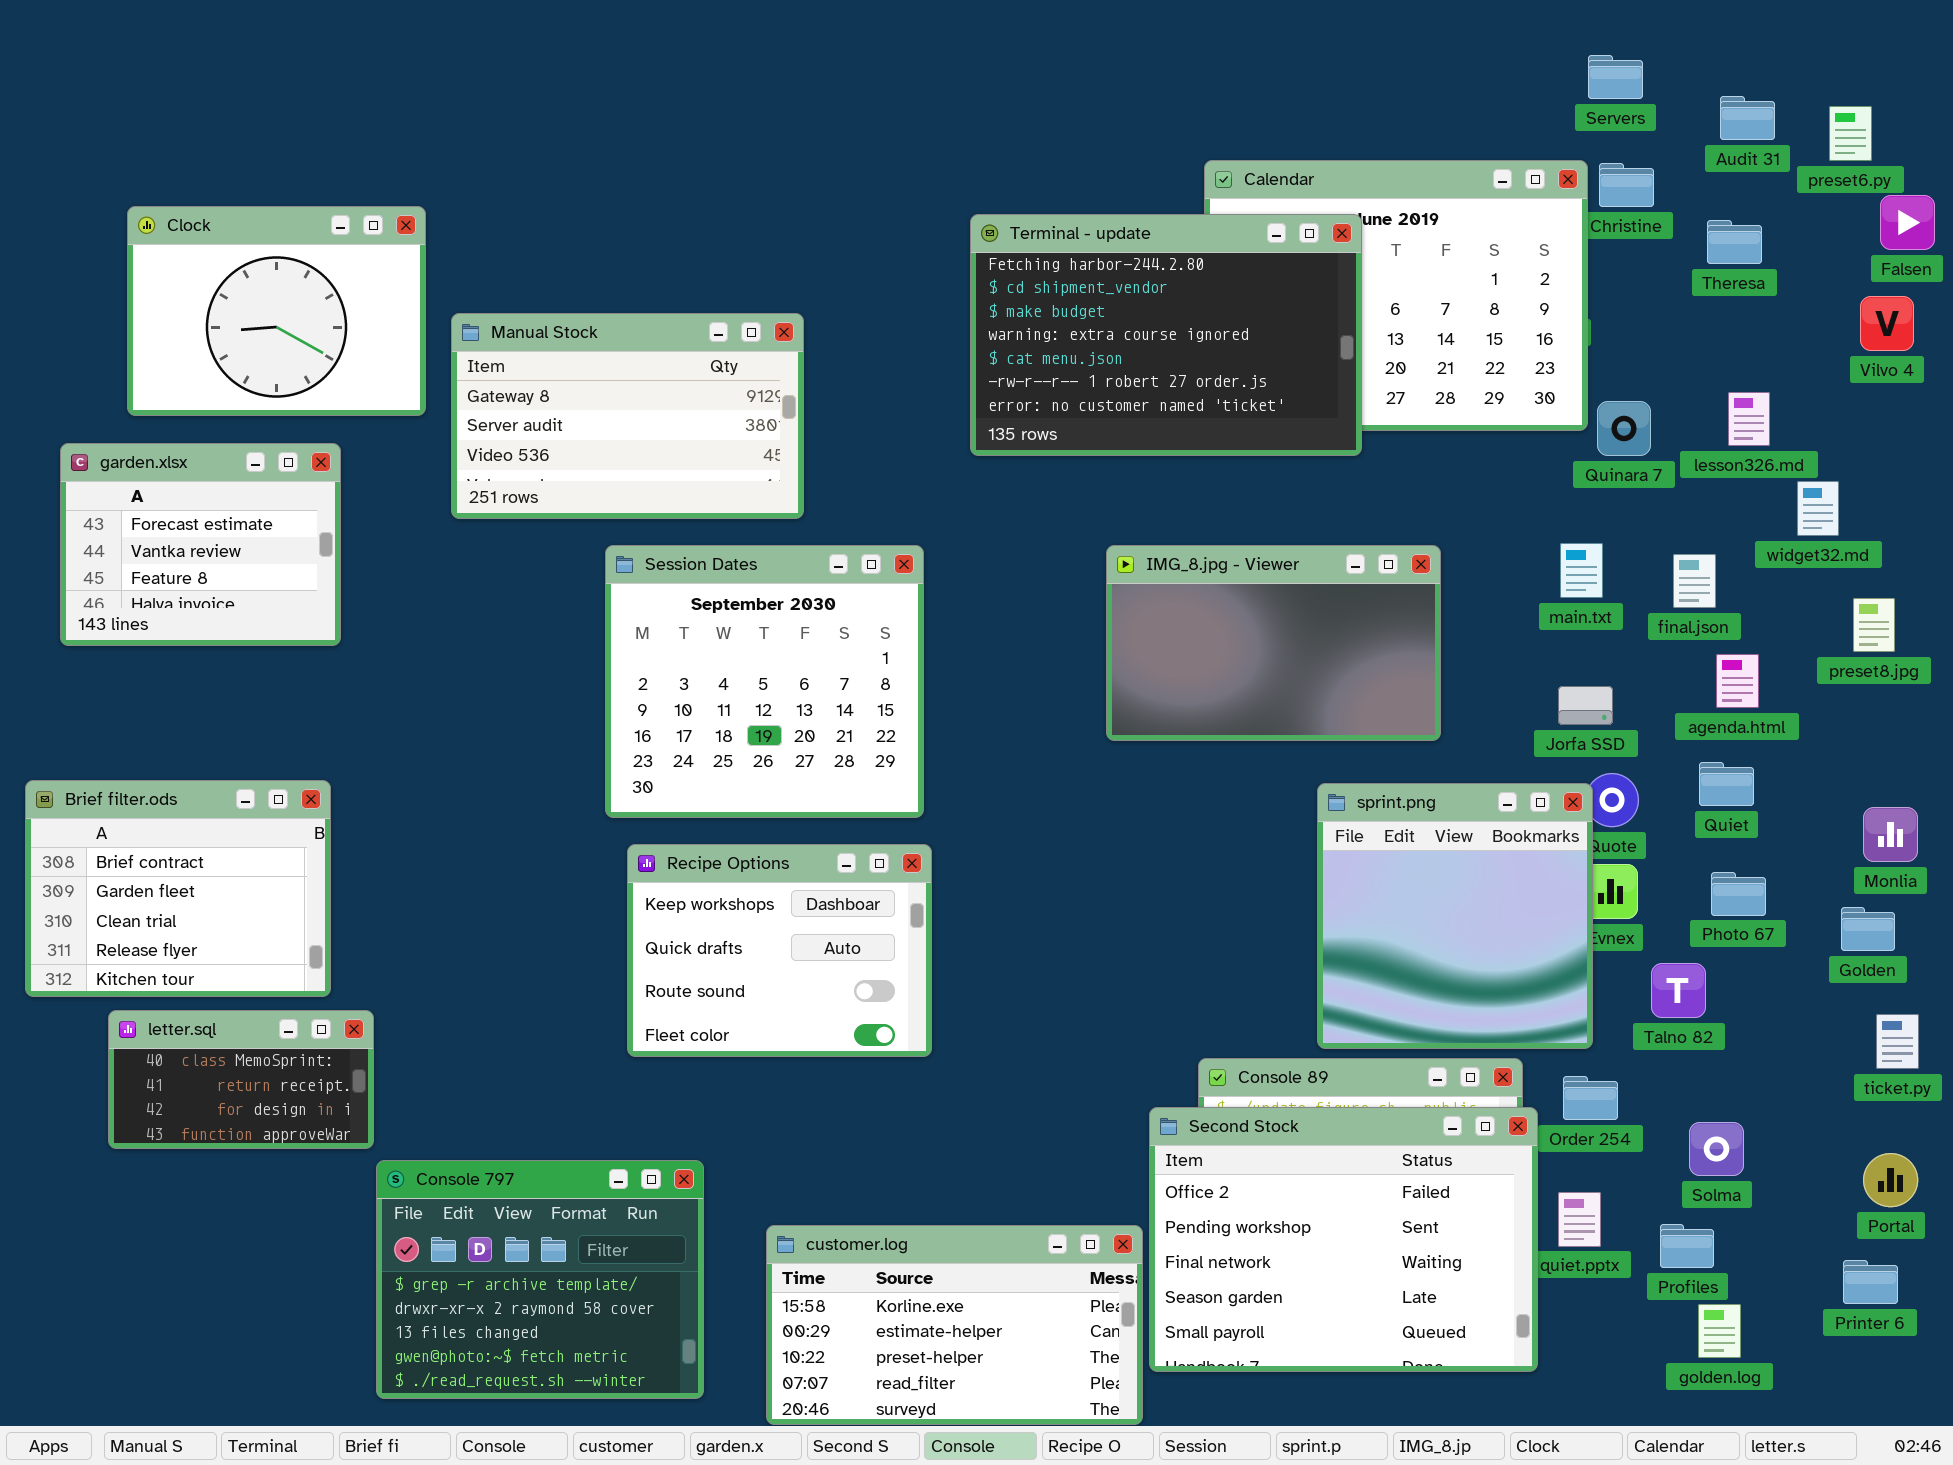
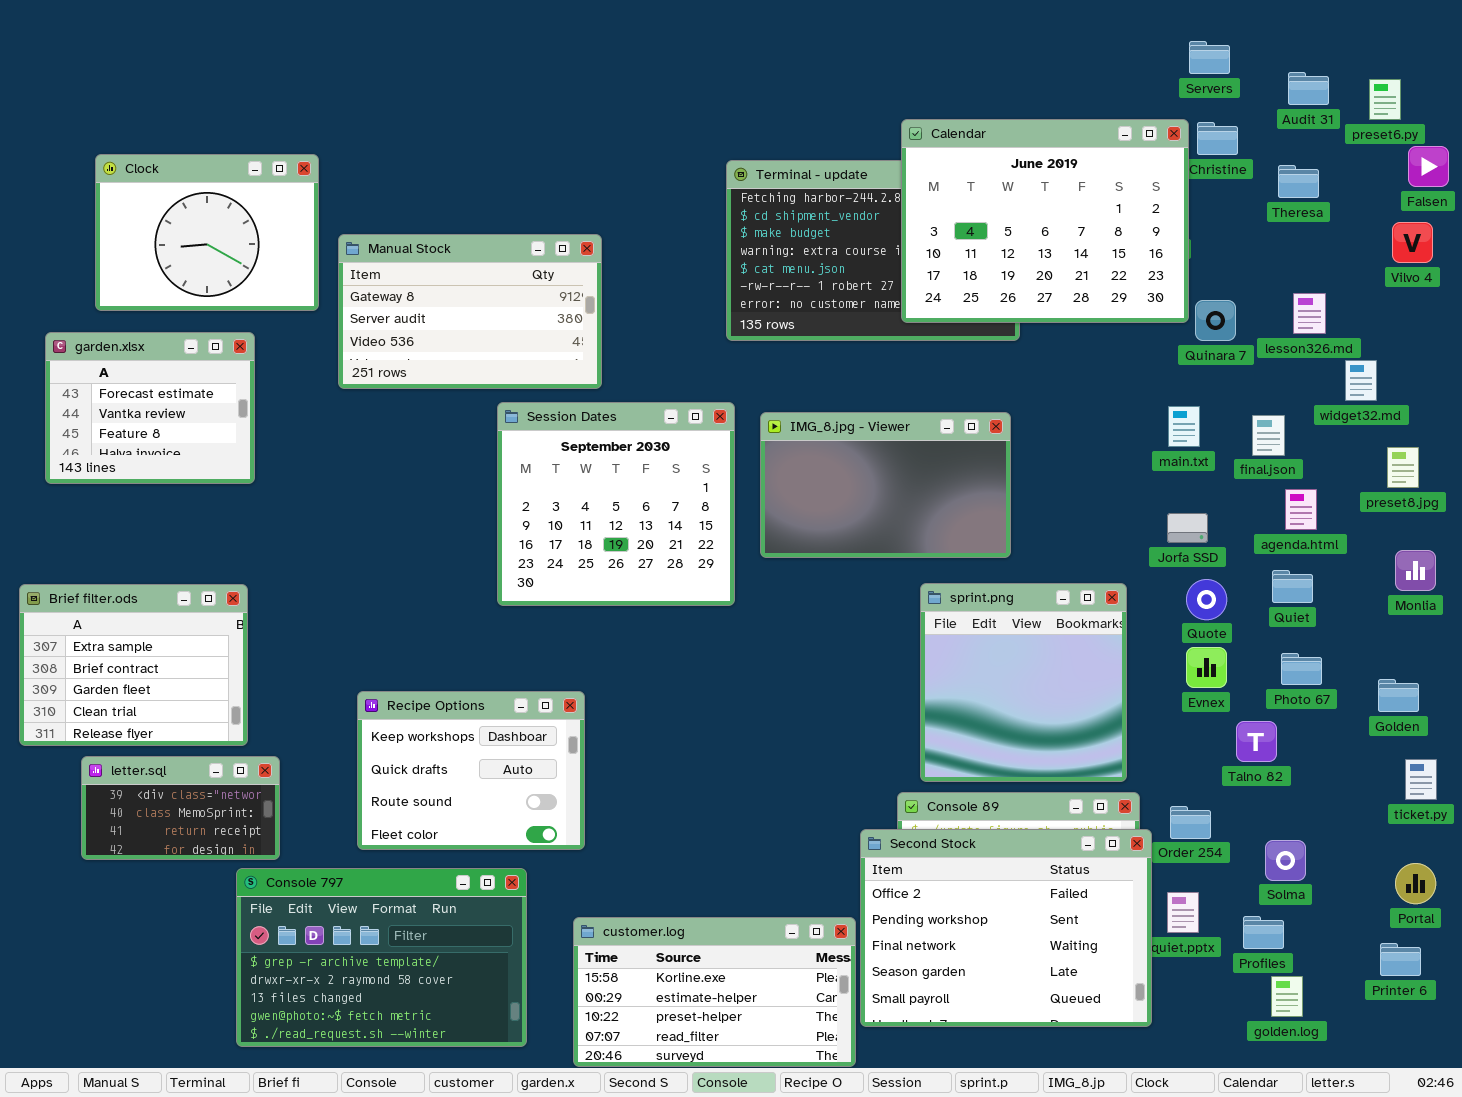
Calendar: [1204,160,1588,431] -> [901,119,1189,323], raised
Session Dates: [605,545,924,818] -> [497,402,735,606], moved
IMG_8.jpg - Viewer: [1106,545,1441,741] -> [760,412,1011,558], moved
Brief filter.ods: [25,780,331,997] -> [19,584,248,746], scrolled up 1 row
sprint.png: [1317,783,1593,1049] -> [920,583,1127,782], moved
Monlia: [1863,807,1918,862] -> [1395,550,1436,591], moved
Recipe Options: [627,844,932,1057] -> [357,691,585,850], moved
letter.sql: [108,1010,374,1149] -> [81,756,280,860], scrolled up 1 row
Console 797: [376,1160,704,1399] -> [236,868,527,1047], resized

